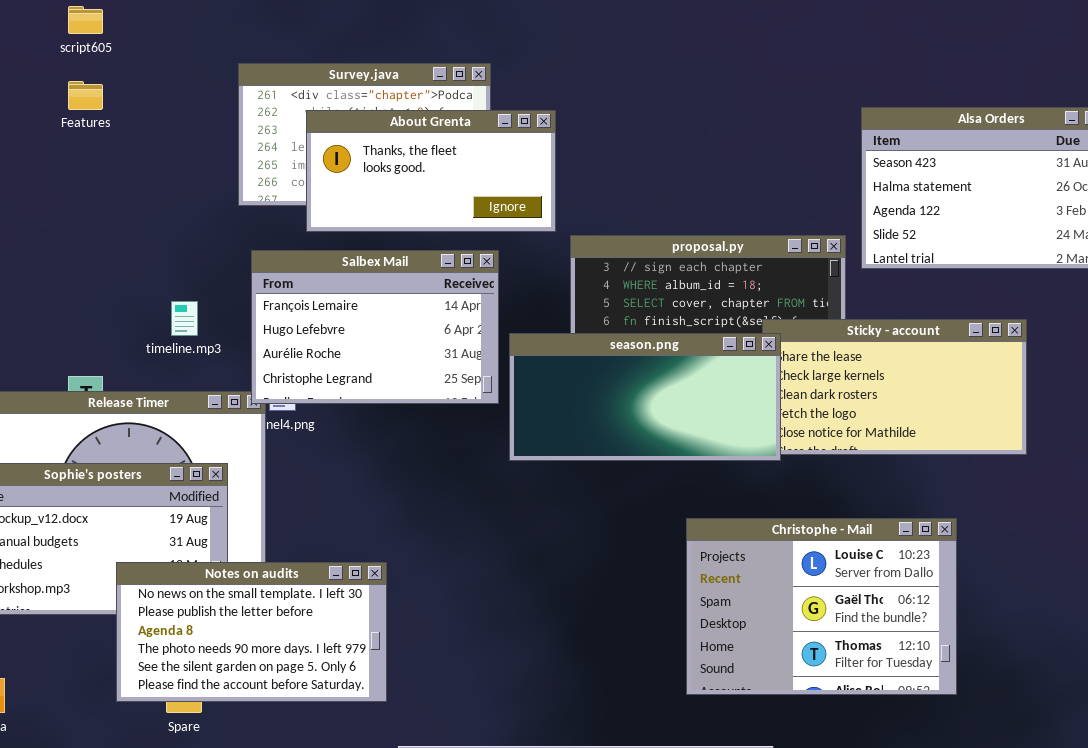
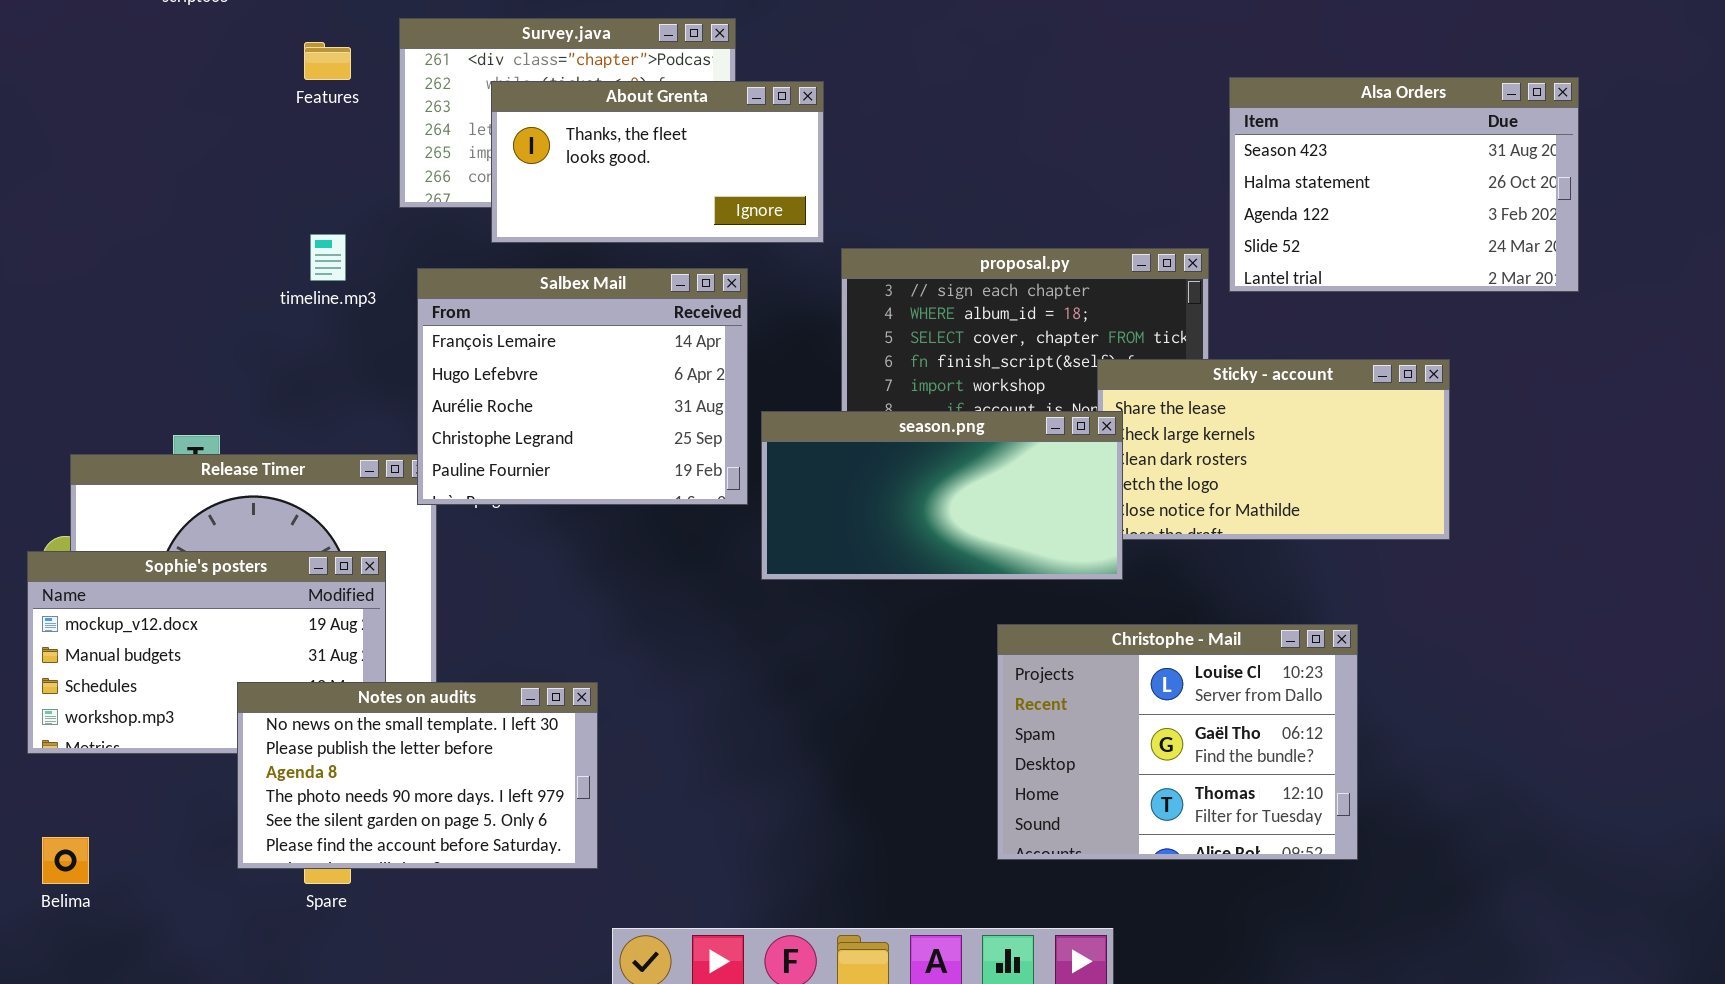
Features: [68,81,103,110] -> [304,42,351,80], moved
Salbex Mail: [251,250,499,404] -> [417,268,748,505], resized
timeline.mp3: [171,301,198,336] -> [310,234,346,281], moved
season.png: [509,333,781,461] -> [761,411,1123,580], moved

